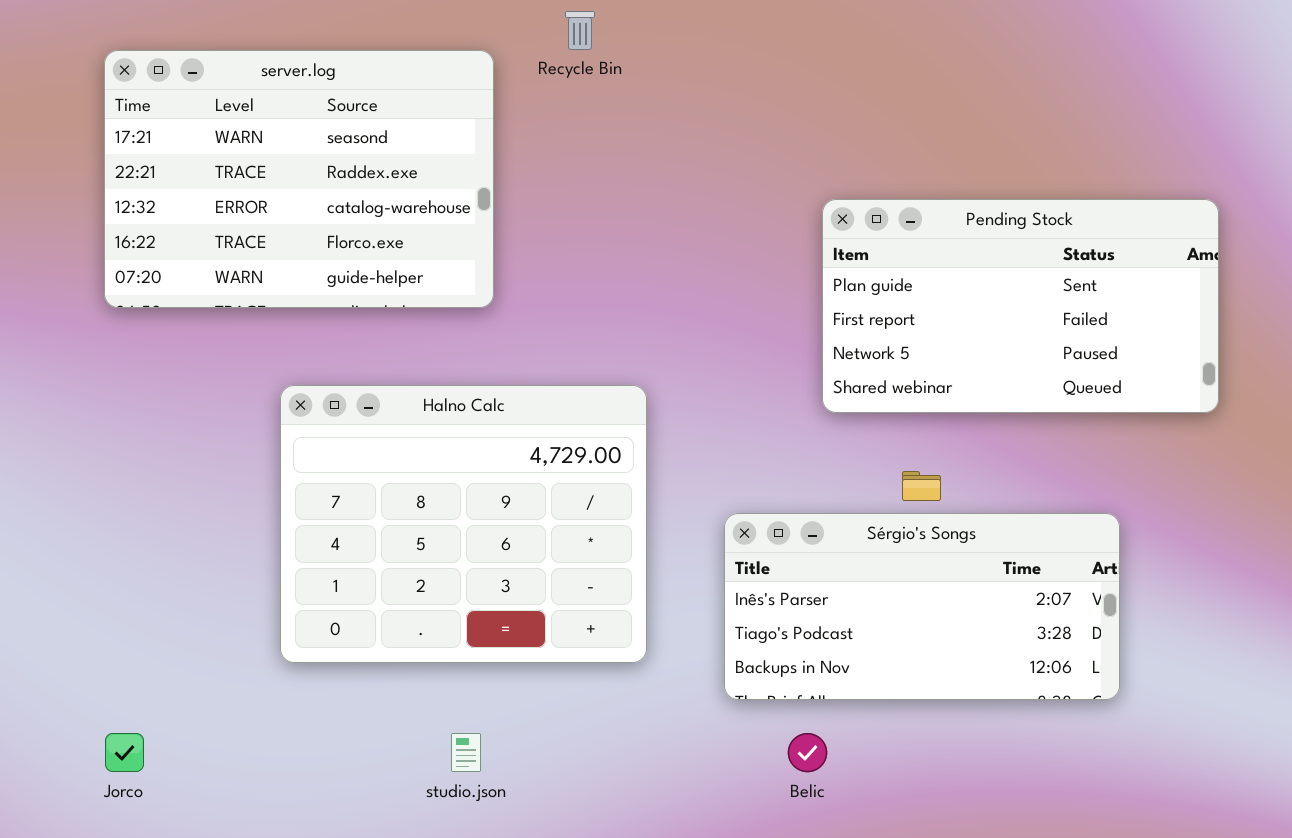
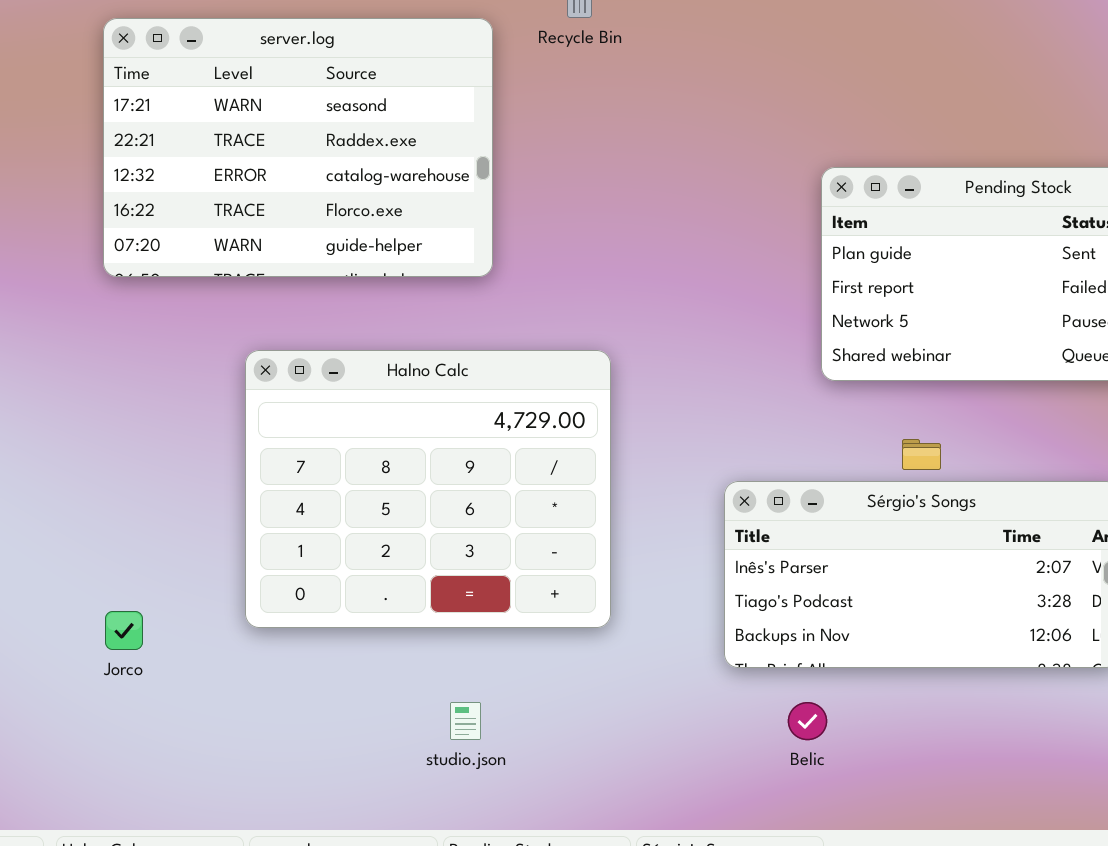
Halno Calc: [280,385,647,663] -> [245,350,611,628], moved
Jorco: [105,733,144,772] -> [105,611,143,650], moved

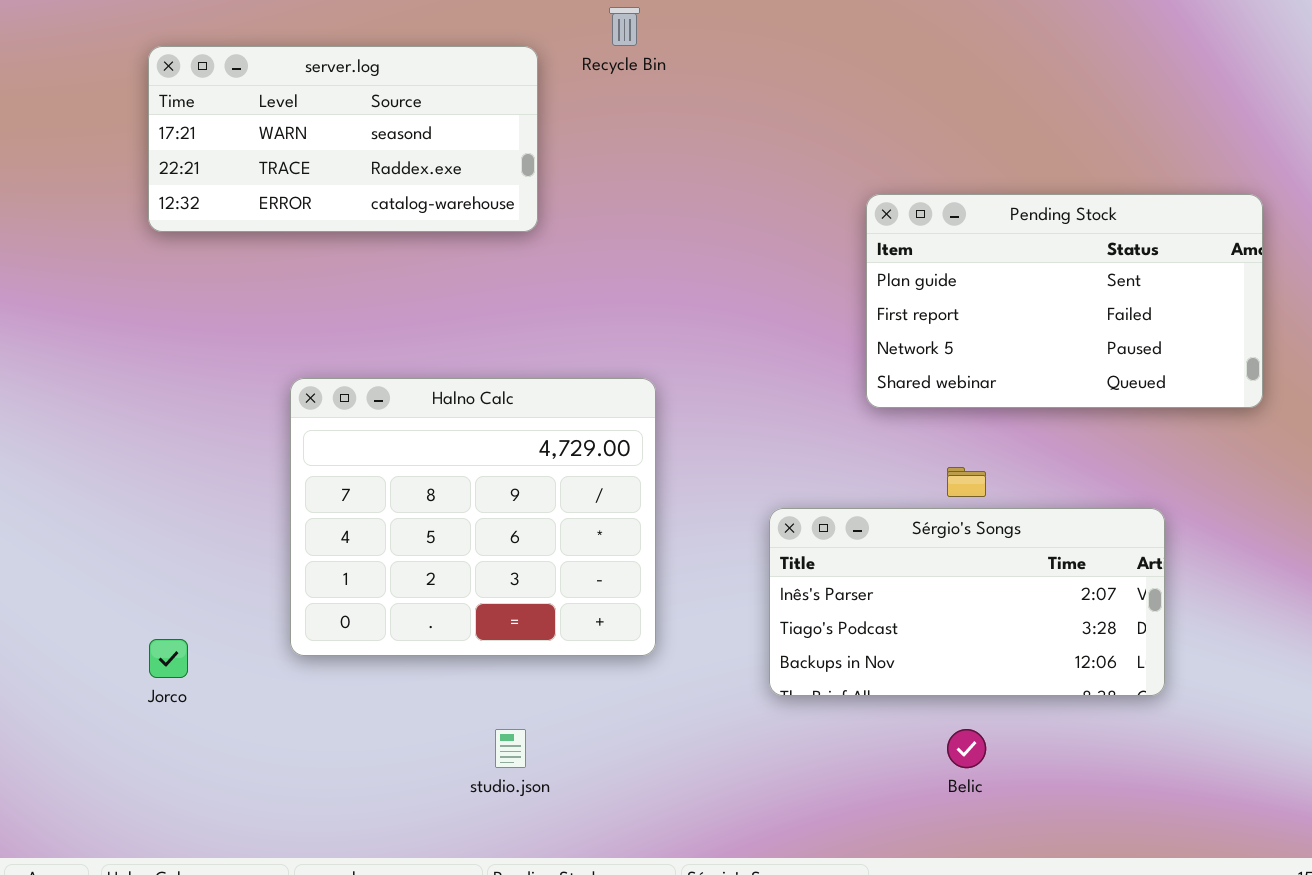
server.log: [103,18,493,277] -> [148,46,538,232], resized
Belic: [788,702,827,740] -> [947,729,986,768], moved

